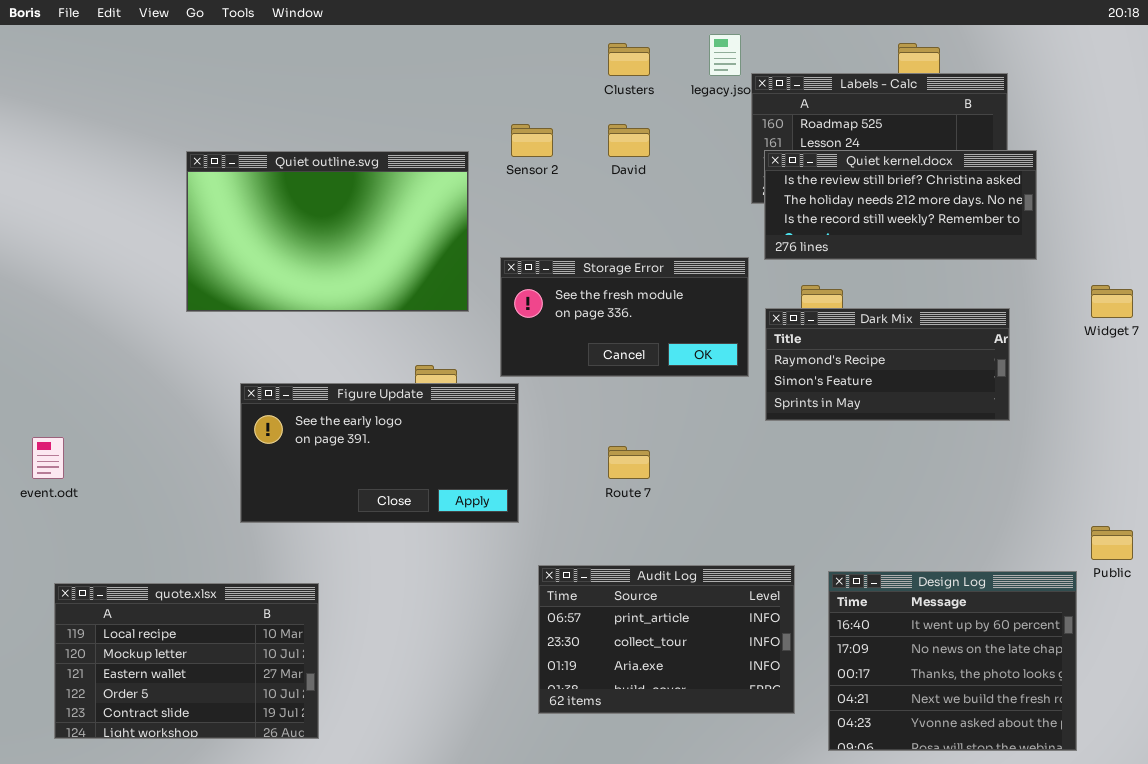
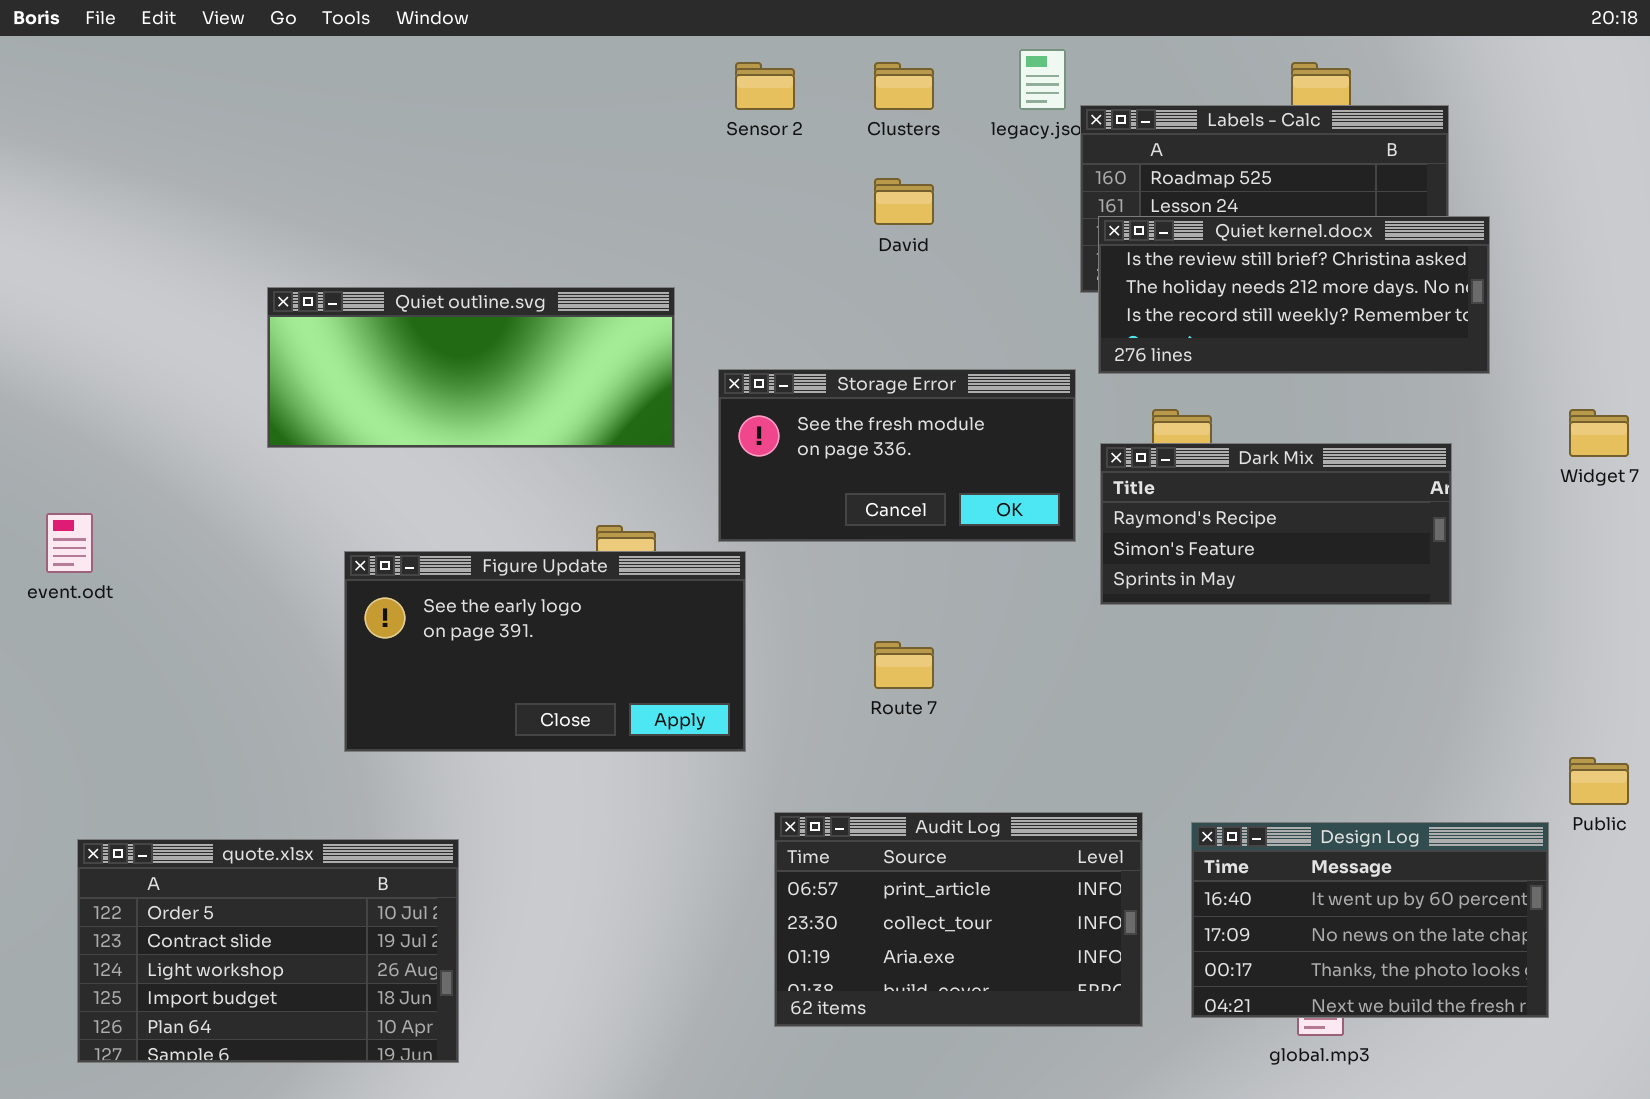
Sensor 2: [511,124,553,157] -> [735,62,795,110], moved
Quiet outline.svg: [186,151,469,312] -> [267,287,675,448], resized
event.odt: [32,437,64,479] -> [46,513,93,573], moved
Design Log: [828,571,1077,751] -> [1191,822,1549,1018], resized
quote.xlsx: [54,583,319,739] -> [77,839,459,1063], scrolled down 3 rows

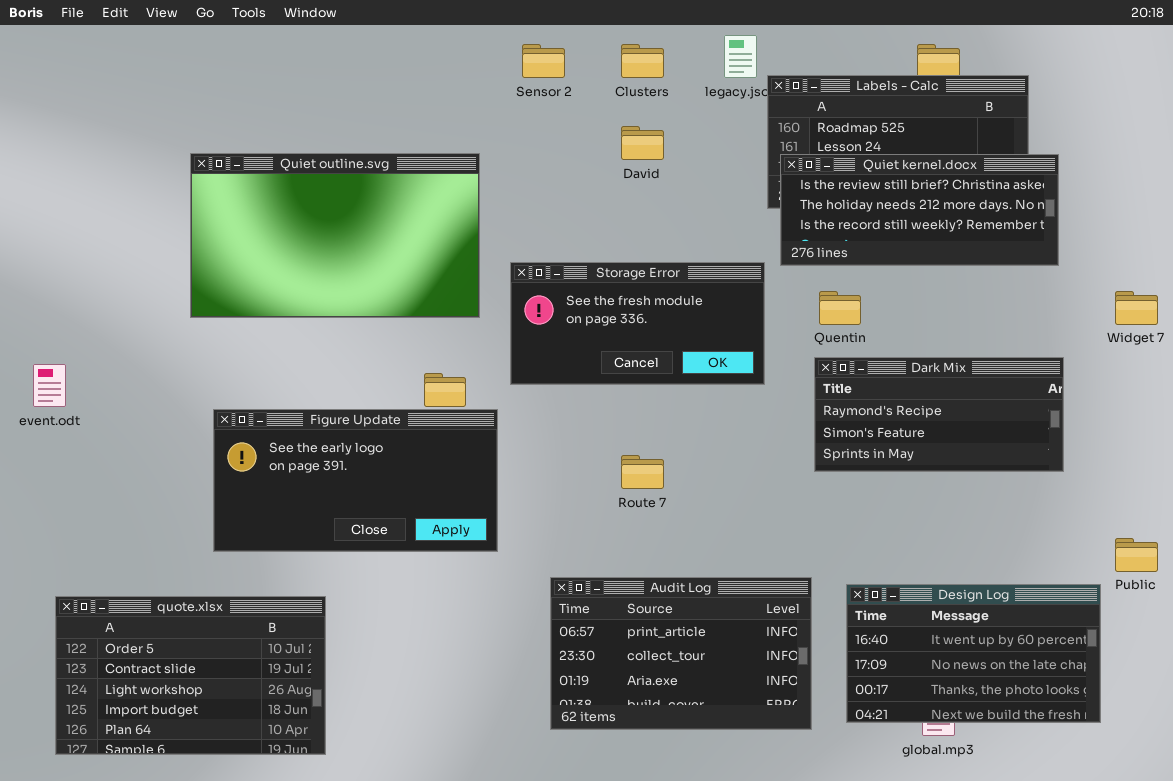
Quiet outline.svg: [267,287,675,448] -> [190,153,480,318], resized
Dark Mix: [1100,443,1452,605] -> [814,357,1064,472], moved
Figure Update: [344,551,746,752] -> [213,409,498,552], moved

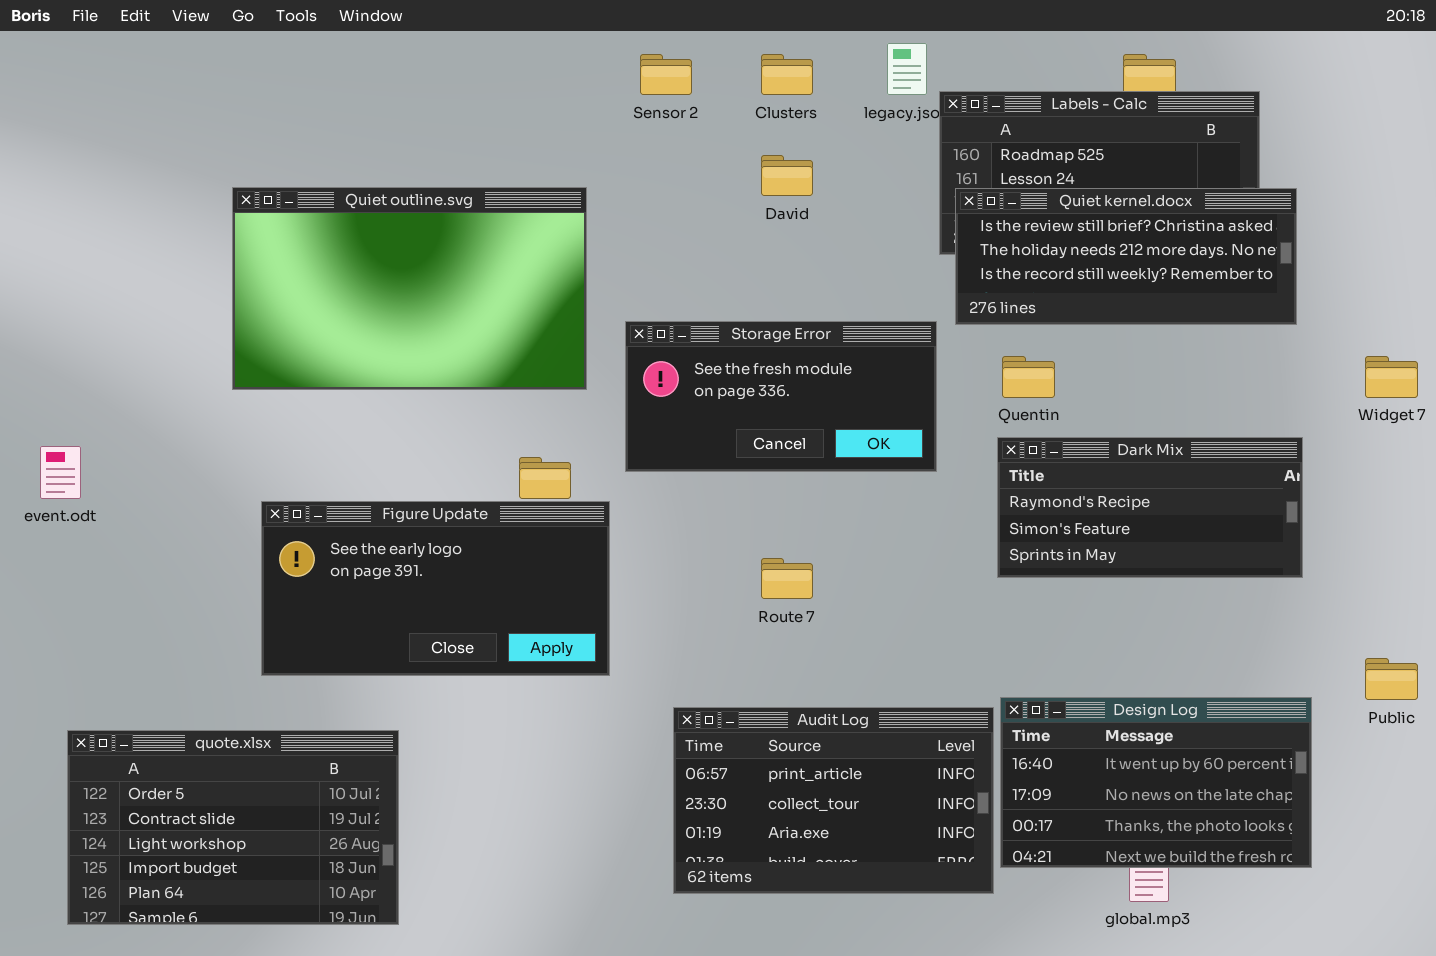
Design Log: [846,584,1101,723] -> [1000,697,1312,868], moved

